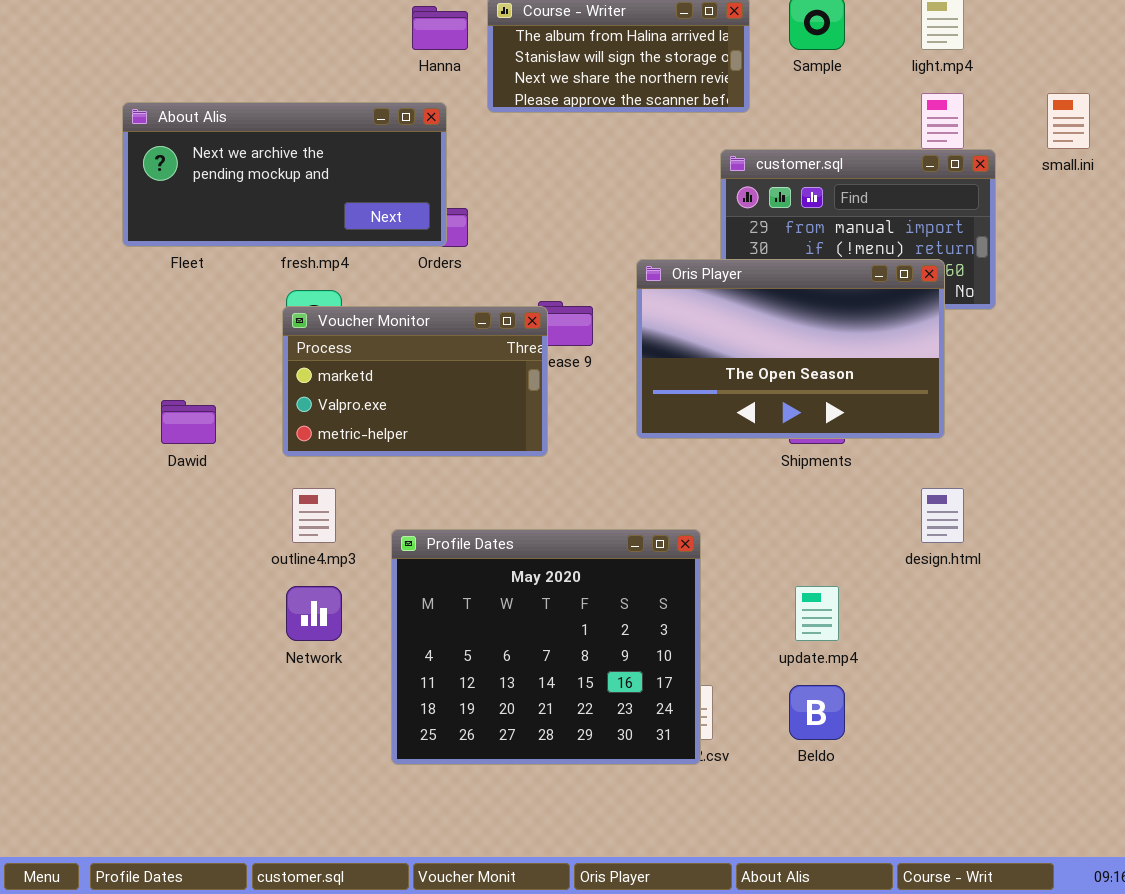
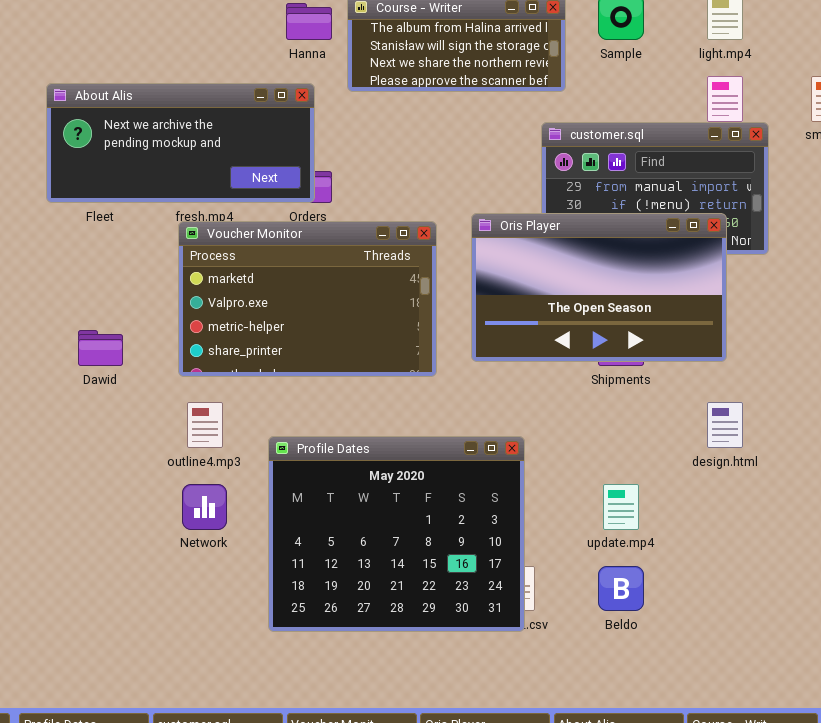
Voucher Monitor: [282,306,548,457] -> [178,221,437,377], resized

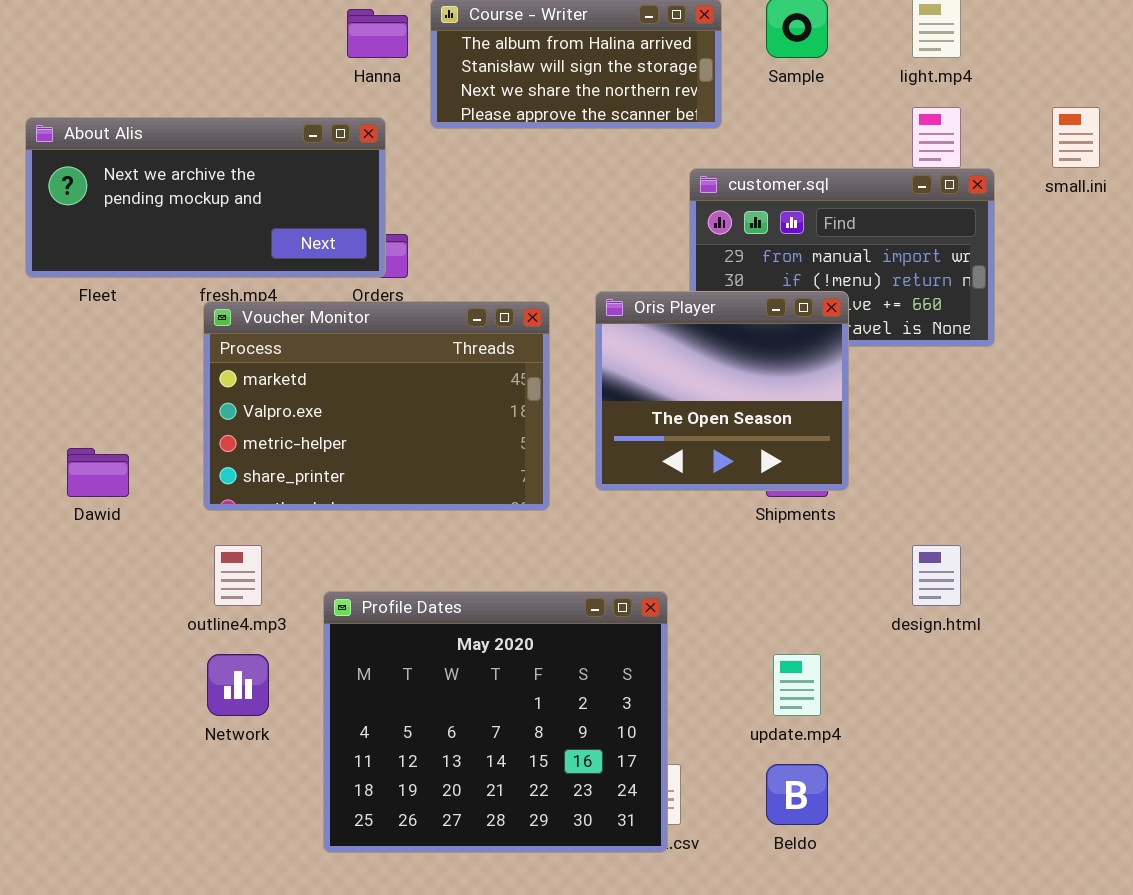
Oris Player: [471,213,727,362] -> [595,291,849,491], resized

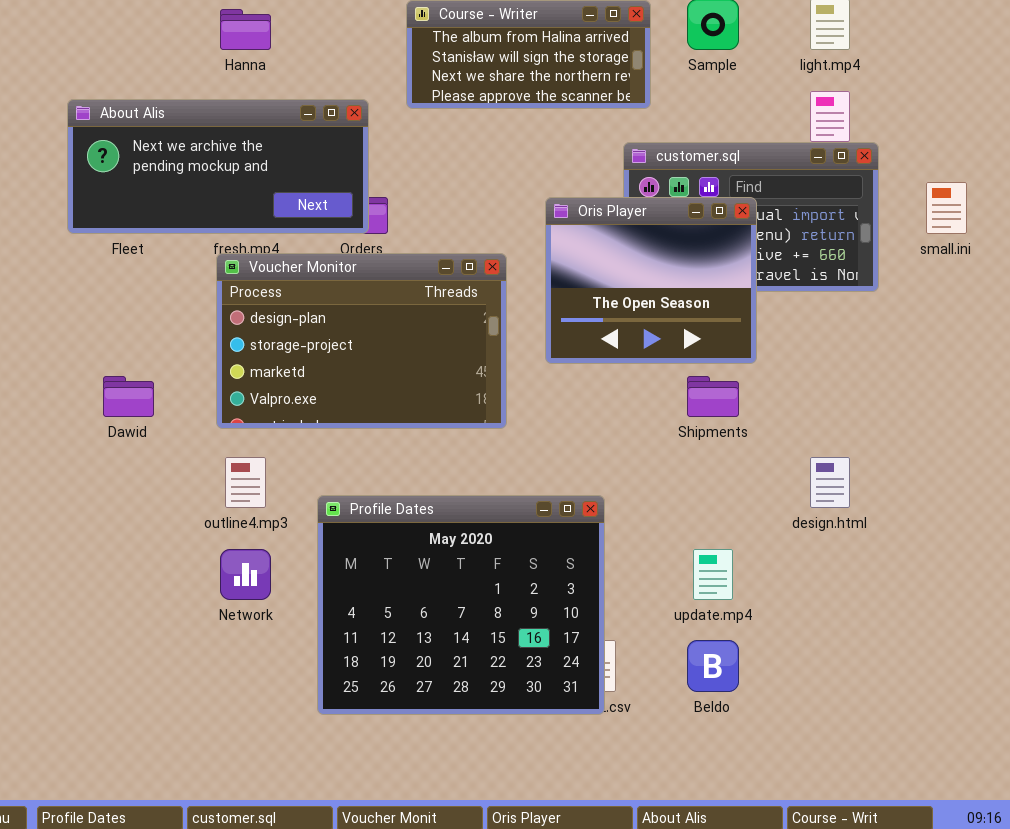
Hanna: [347,9,408,58] -> [220,9,271,50], moved
small.ini: [1052,107,1100,168] -> [926,182,967,234], moved
Oris Player: [595,291,849,491] -> [545,197,757,364], moved
Voucher Monitor: [203,301,550,511] -> [216,253,507,429], scrolled up 2 rows

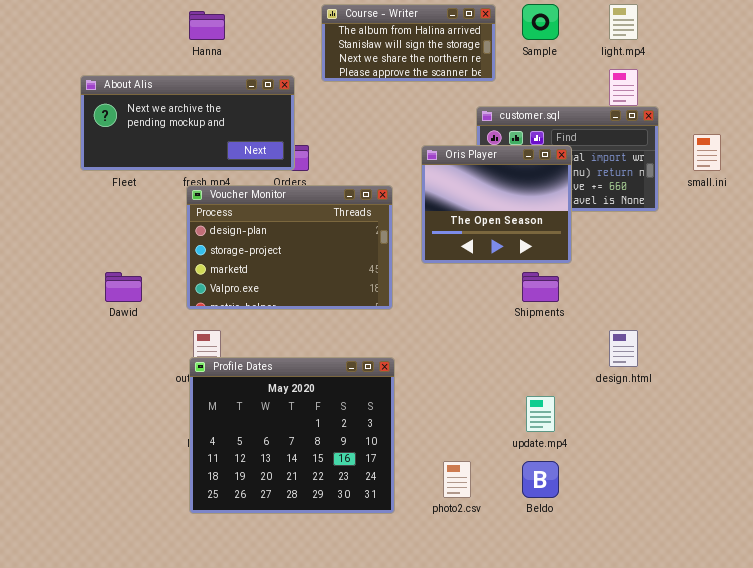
Profile Dates: [317,495,605,715] -> [189,357,395,514], moved

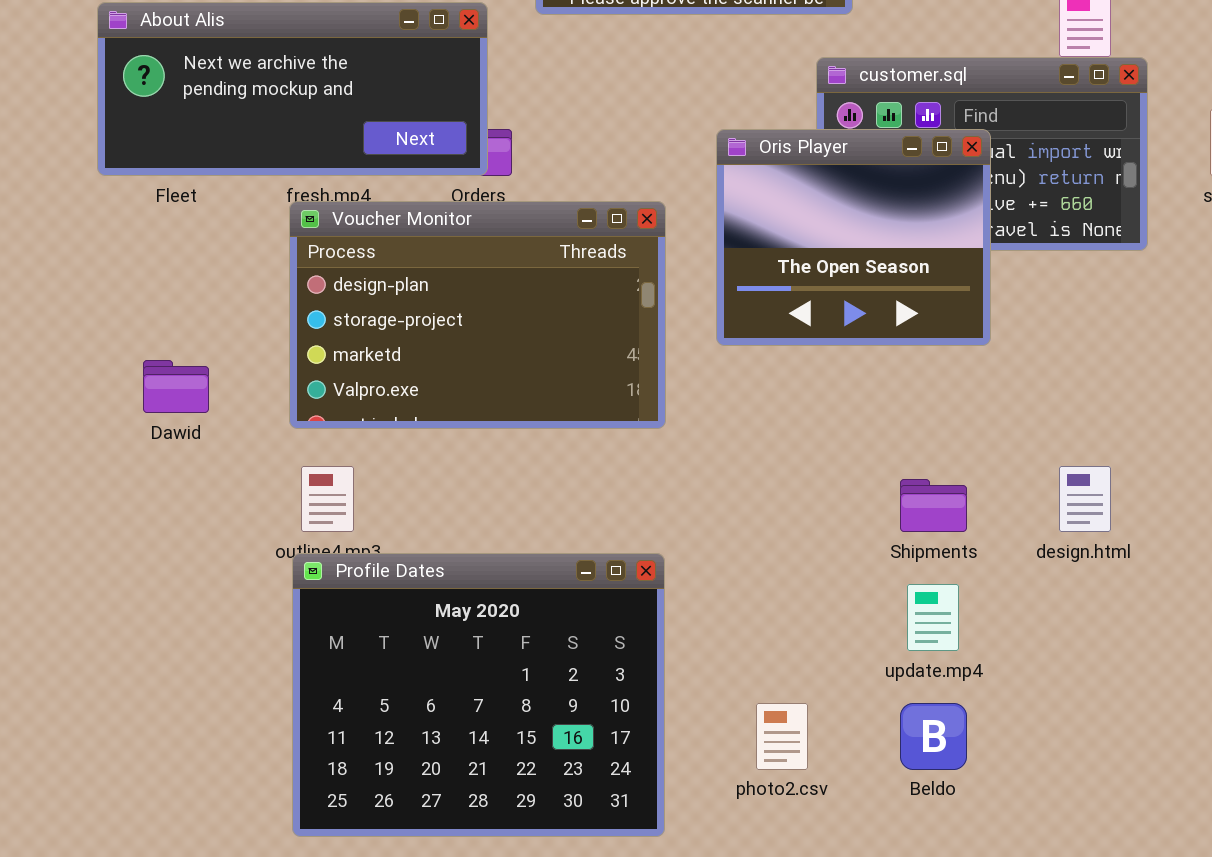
Shipments: [522,272,559,302] -> [900,479,967,532], moved
Profile Dates: [189,357,395,514] -> [292,553,665,837], moved

